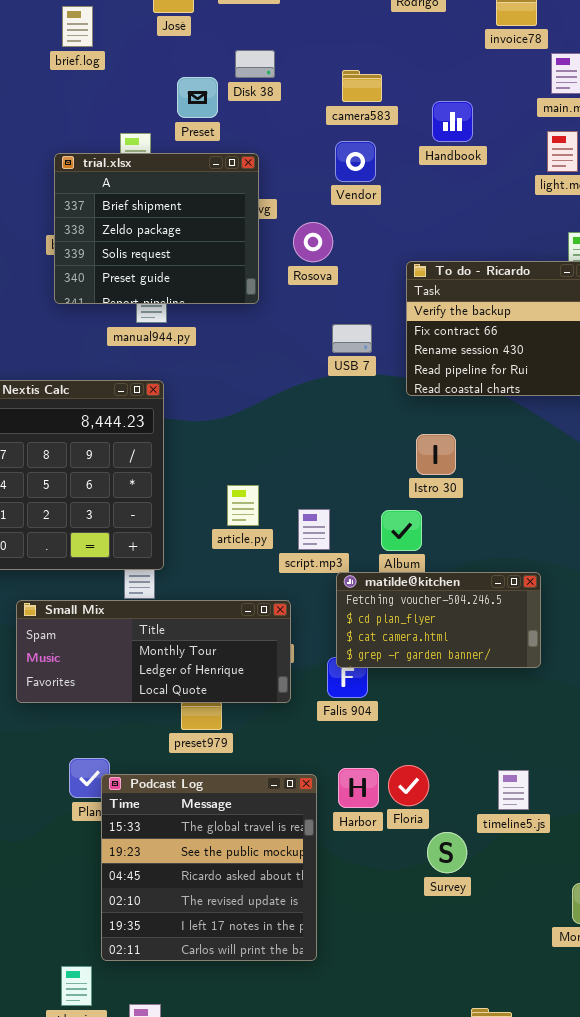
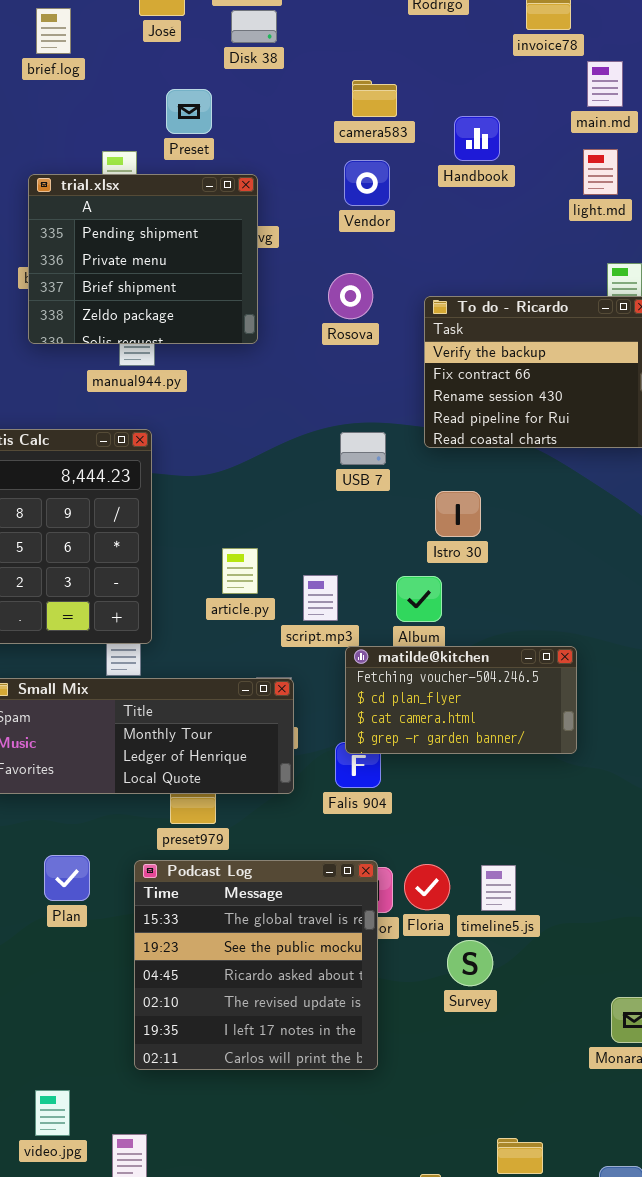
Disk 38: [235,50,275,78] -> [231,10,277,43], moved
trial.xlsx: [54,153,259,304] -> [28,174,258,344], scrolled up 2 rows
Rosova: [293,222,333,262] -> [328,273,373,319], moved
USB 7: [332,324,372,353] -> [340,432,386,465], moved
timeline5.js: [498,770,529,810] -> [481,865,516,911], moved
Podcast Log: [101,774,317,961] -> [134,860,378,1070], moved

